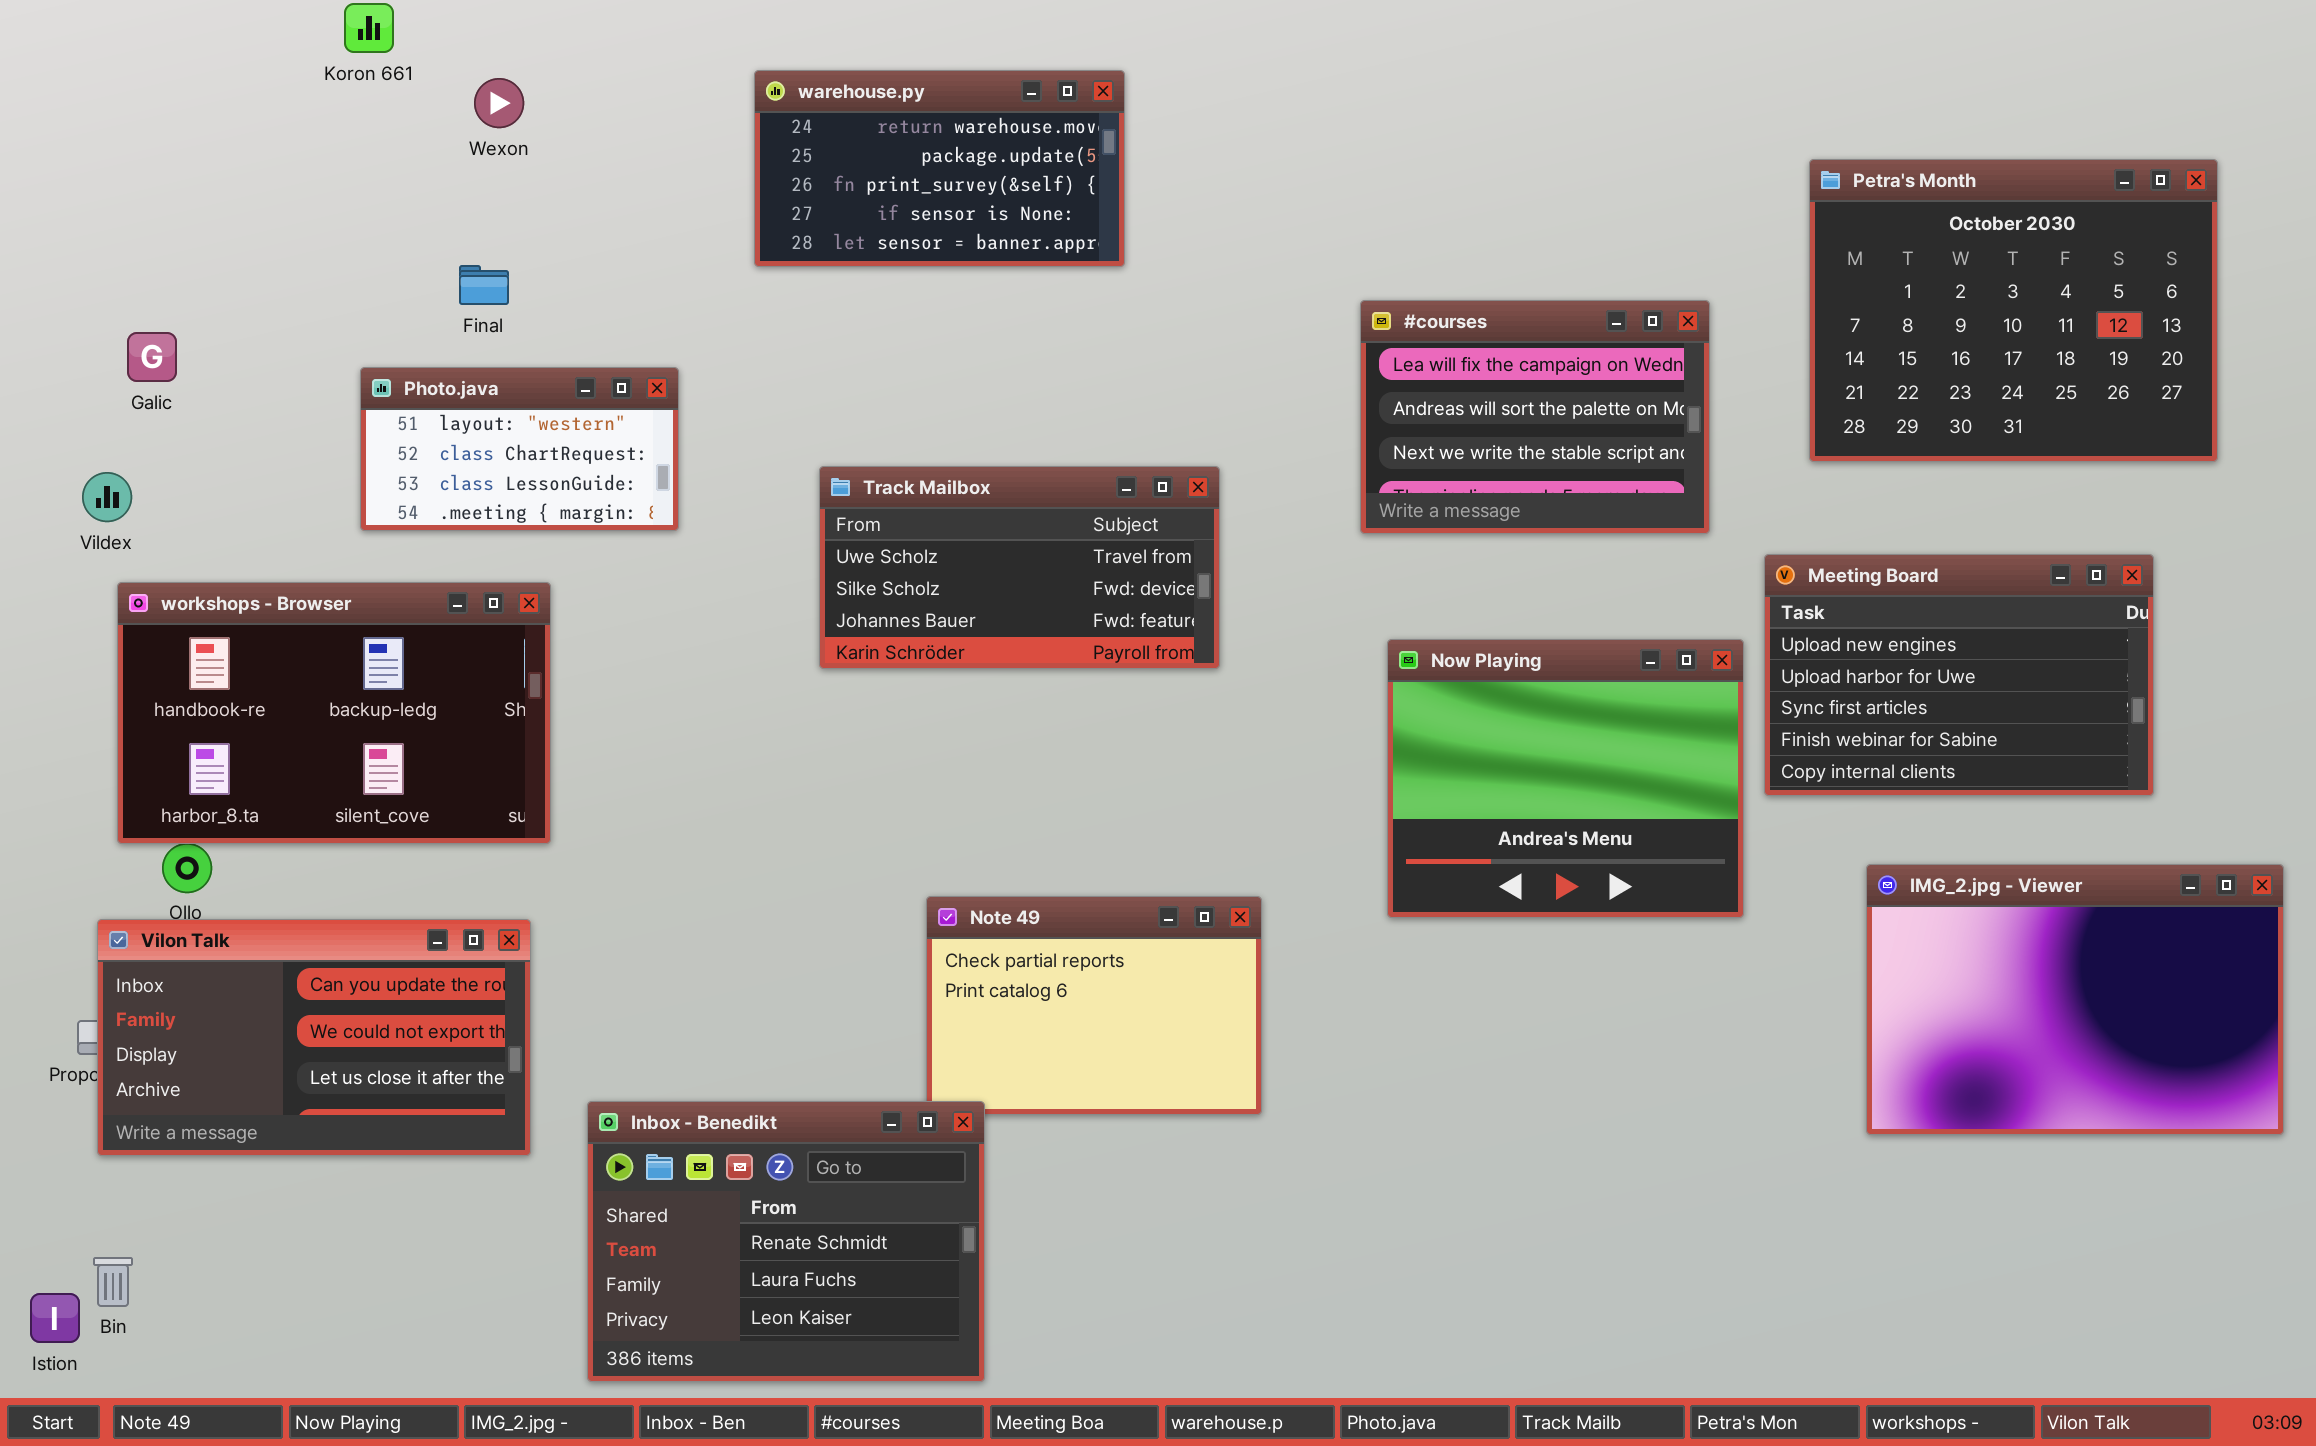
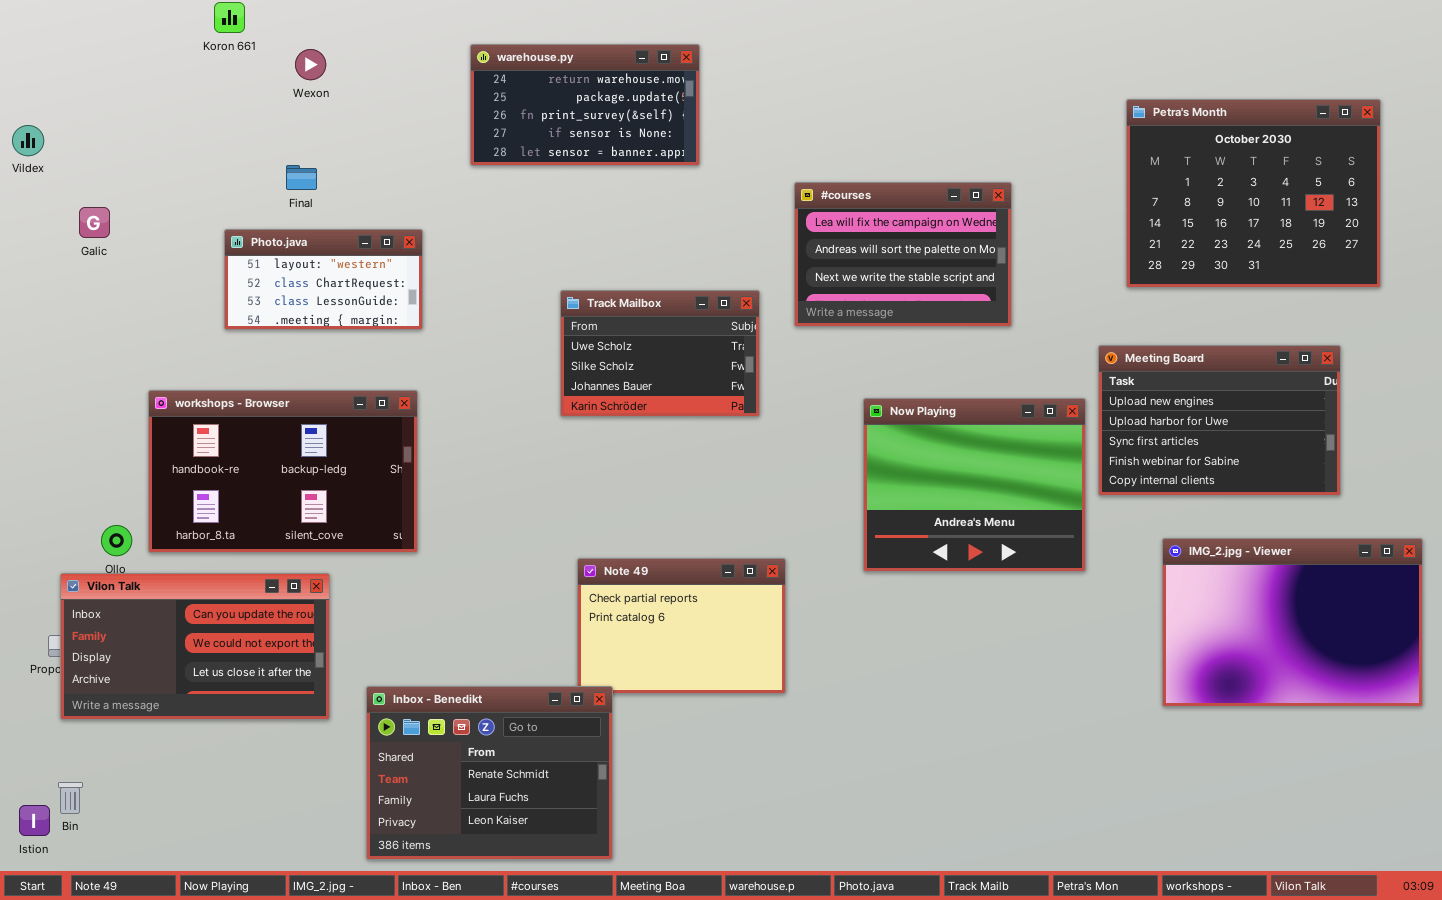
#courses: [1360,300,1710,534] -> [794,182,1012,327], moved
Track Mailbox: [819,466,1220,669] -> [560,290,760,417], resized
Vildex: [82,472,132,522] -> [12,125,44,156], moved
workshops - Browser: [117,582,551,844] -> [148,390,418,553], moved

